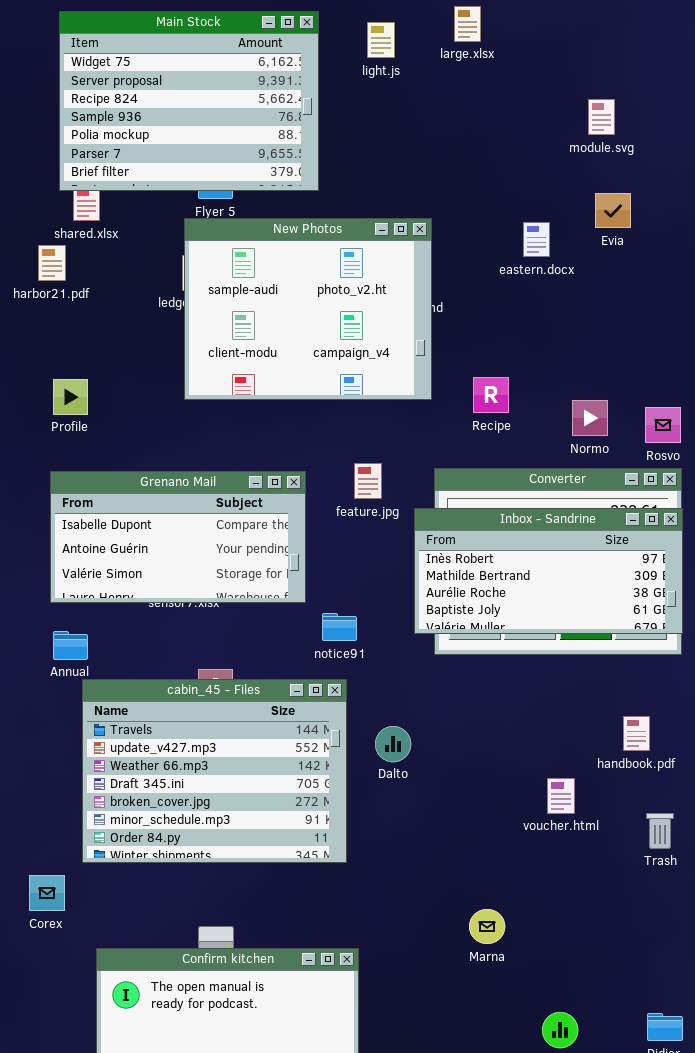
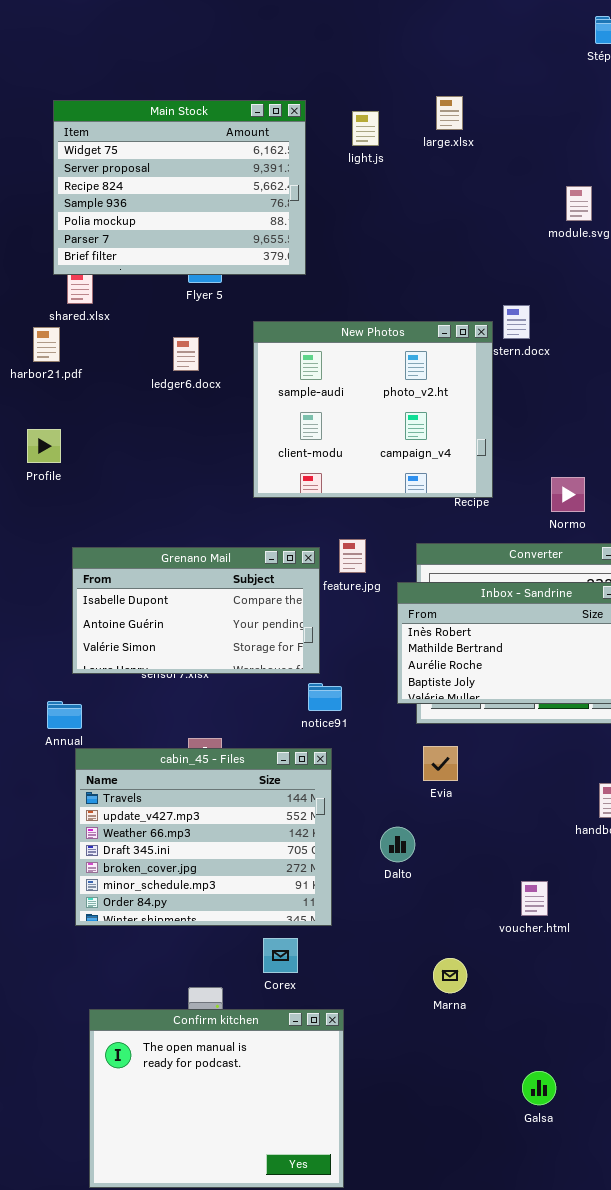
Evia: [595,193,631,228] -> [423,746,458,781], moved
New Photos: [184,218,432,400] -> [253,321,493,498], moved
Profile: [53,379,88,415] -> [27,429,61,463], moved
Grenano Mail: [50,471,306,603] -> [72,547,320,674], moved
Dalto: [375,726,411,762] -> [380,827,415,862], moved
voucher.html: [547,778,575,814] -> [521,881,548,916], moved
Corex: [29,875,65,911] -> [263,938,298,973], moved
Marna: [469,909,505,944] -> [433,958,467,993], moved

